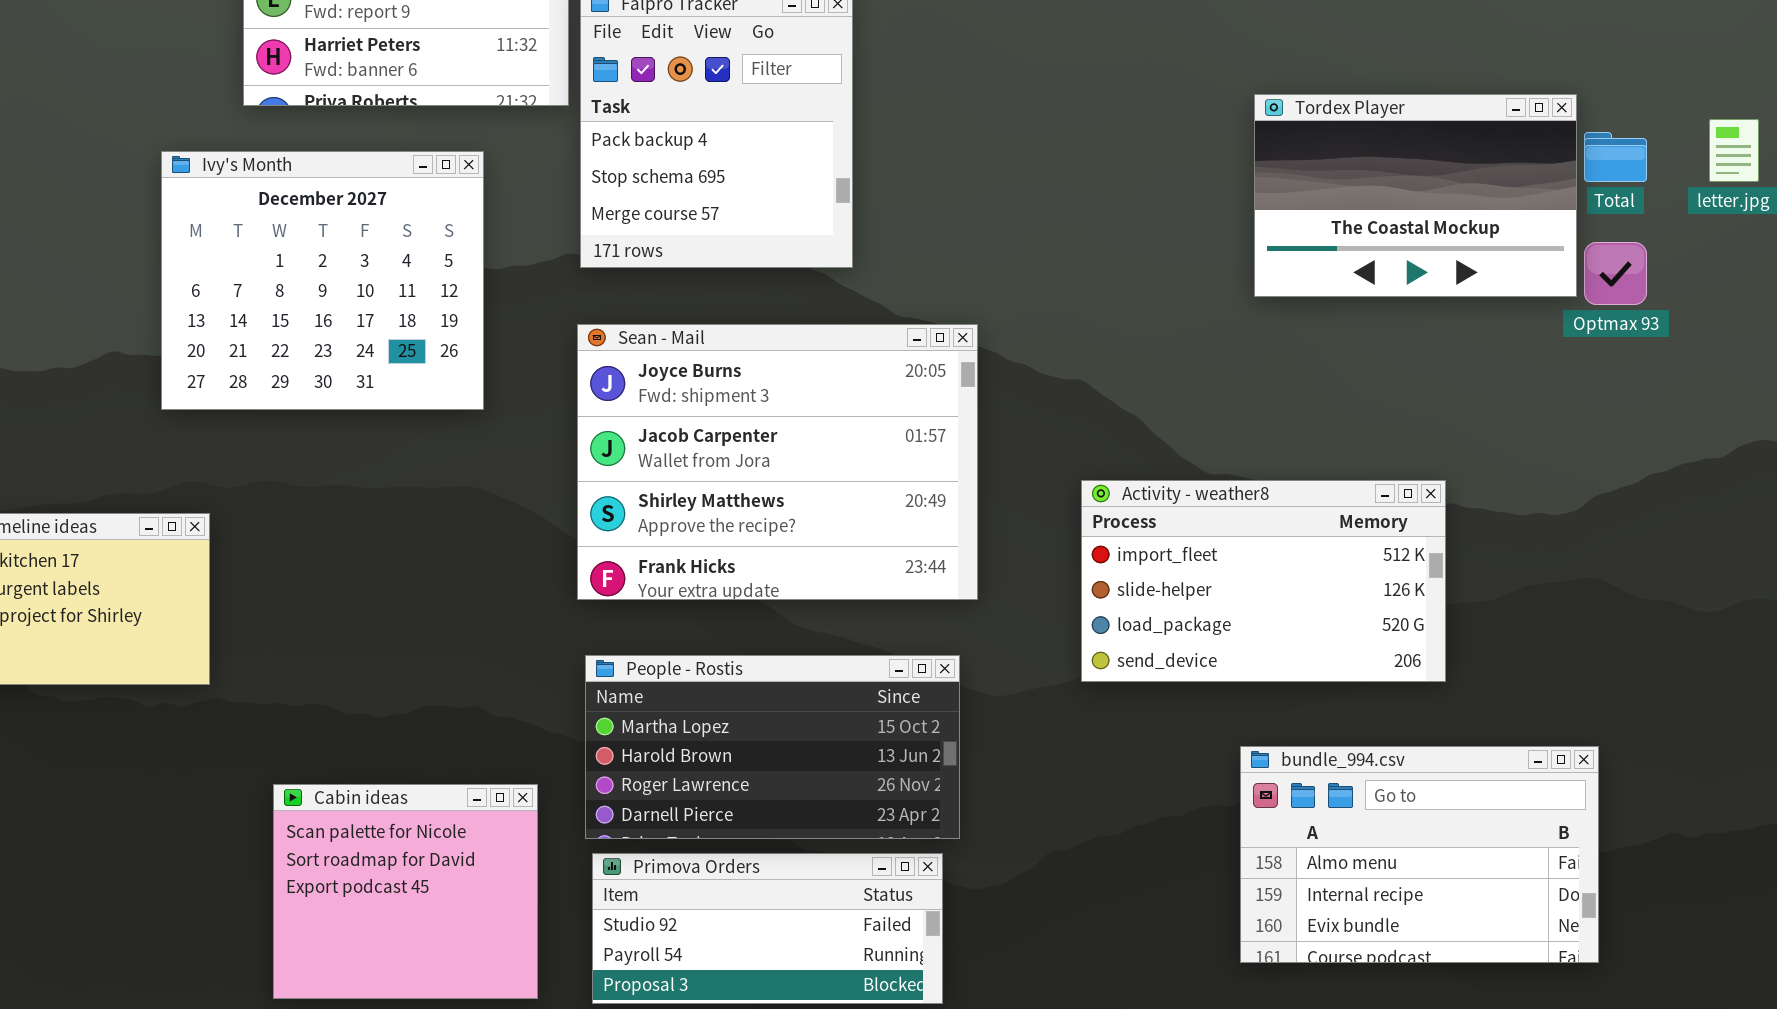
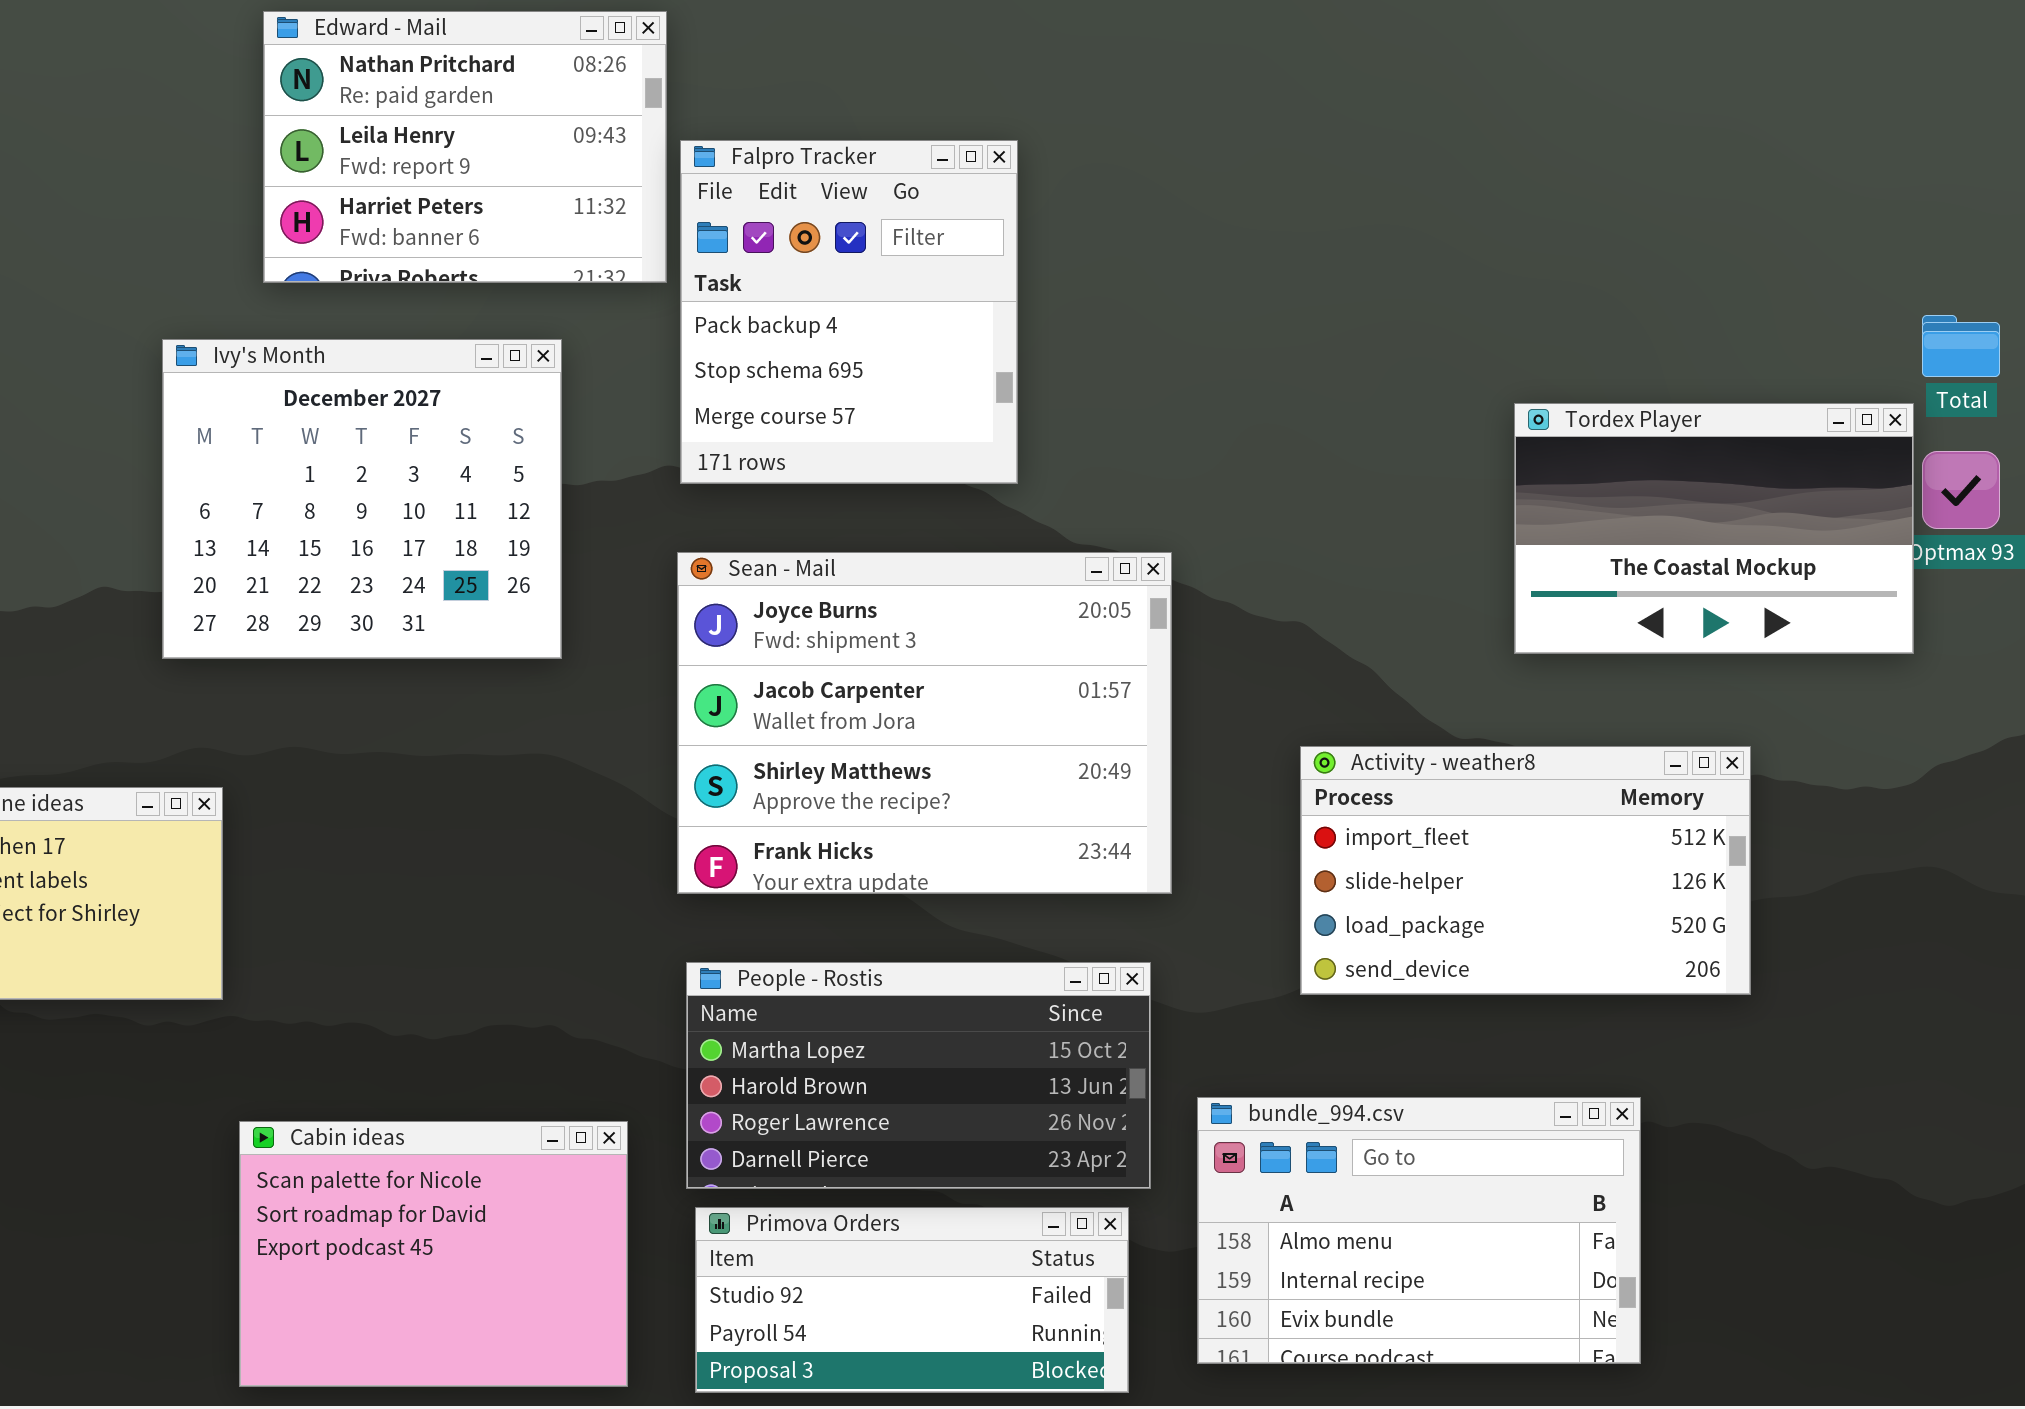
Tordex Player: [1254,94,1577,297] -> [1514,403,1914,654], moved
bundle_994.csv: [1240,746,1599,963] -> [1197,1097,1641,1364], moved
Cabin ideas: [273,784,538,999] -> [239,1121,628,1387], resized

